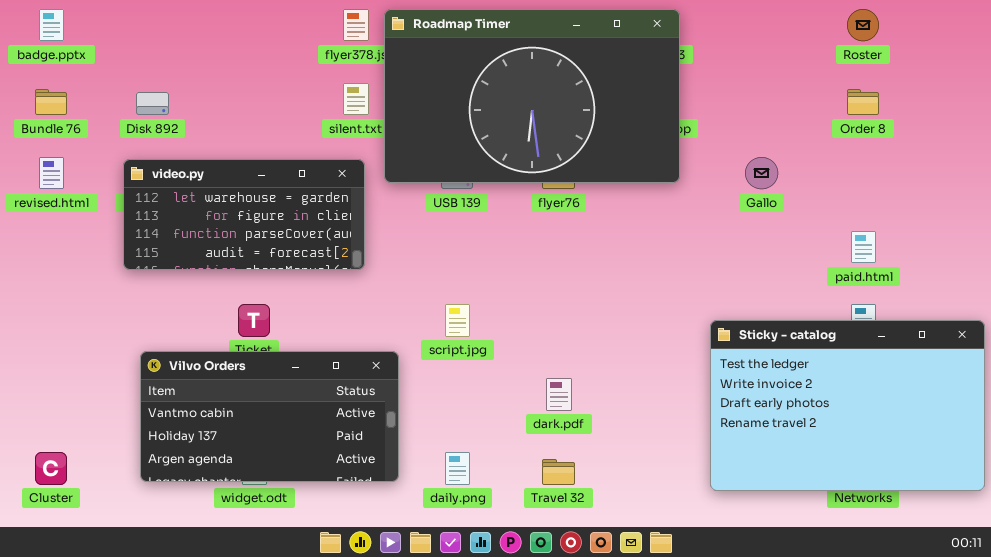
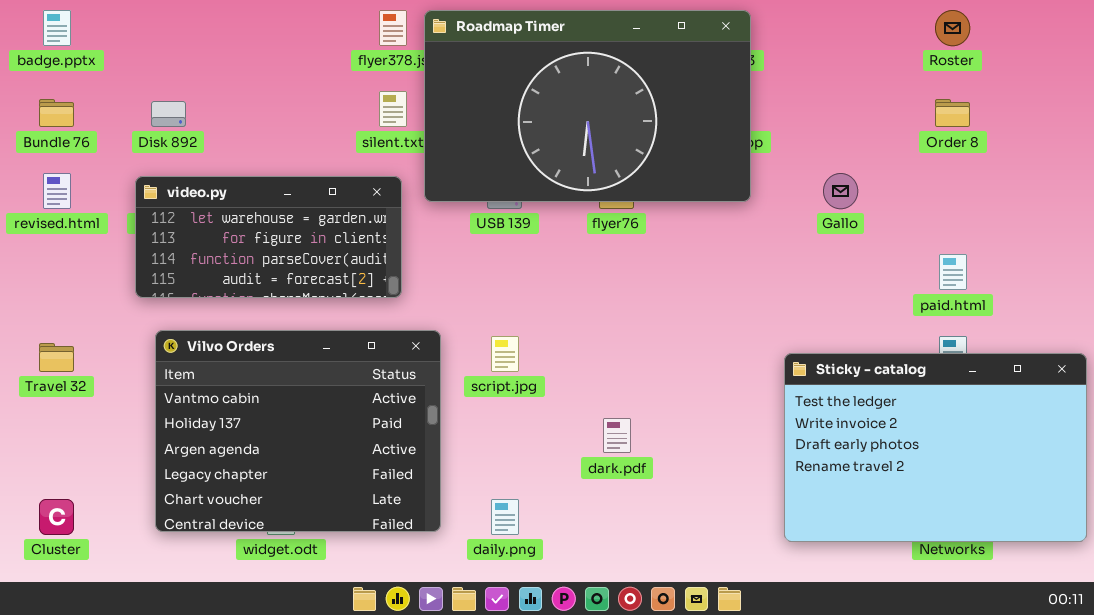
Vilvo Orders: [140,351,399,482] -> [155,330,441,532], resized
Travel 32: [542,459,575,485] -> [39,343,74,372], moved

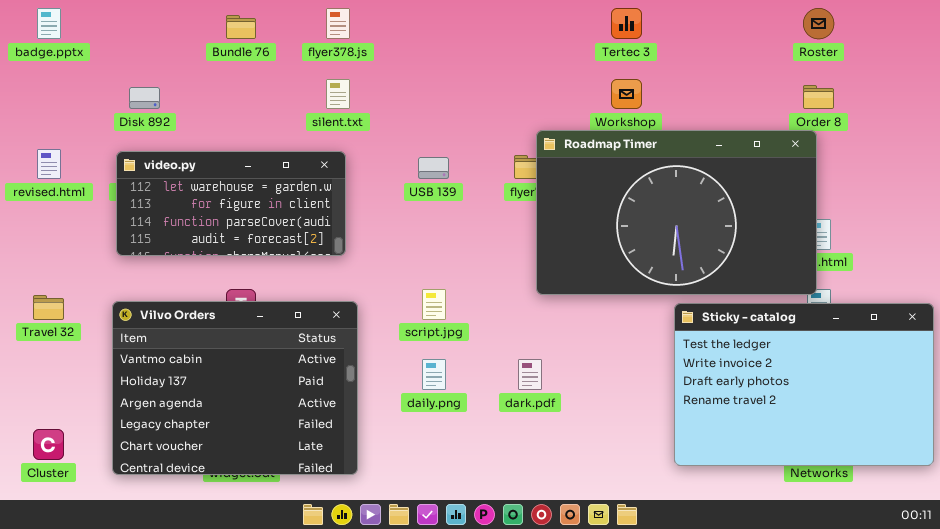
Roadmap Timer: [424,10,751,202] -> [536,130,817,295], moved
Bundle 76: [39,99,74,127] -> [226,15,256,39], moved
Vilvo Orders: [155,330,441,532] -> [112,301,358,475], moved
daily.png: [491,499,519,535] -> [422,359,446,390], moved

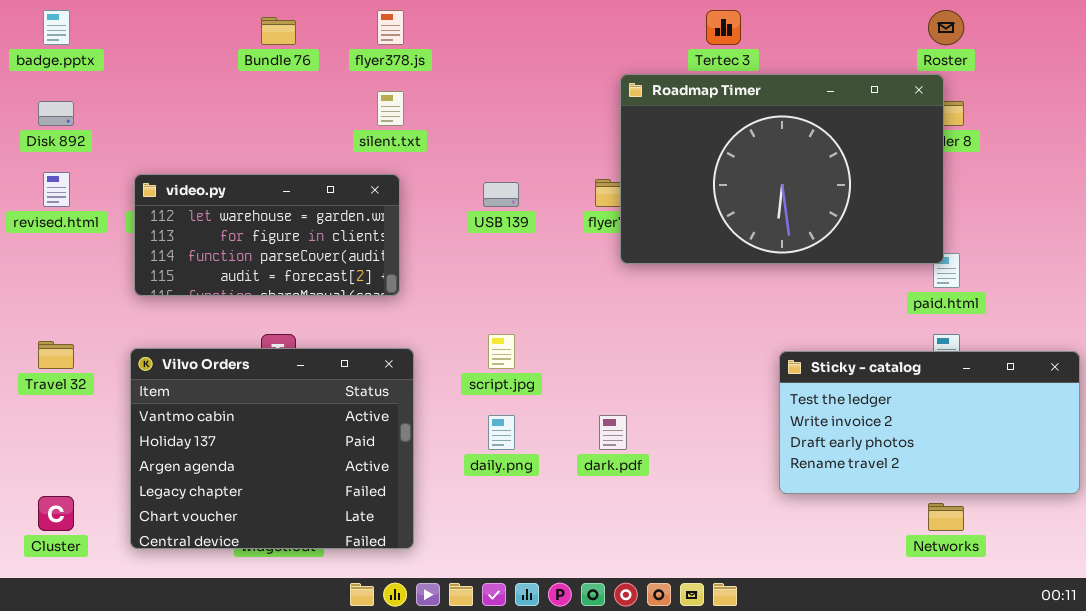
Disk 892: [129,87,160,109] -> [38,101,74,126], moved
Roadmap Timer: [536,130,817,295] -> [620,74,944,264], moved
Sticky - catalog: [674,303,934,466] -> [779,351,1080,494], resized

